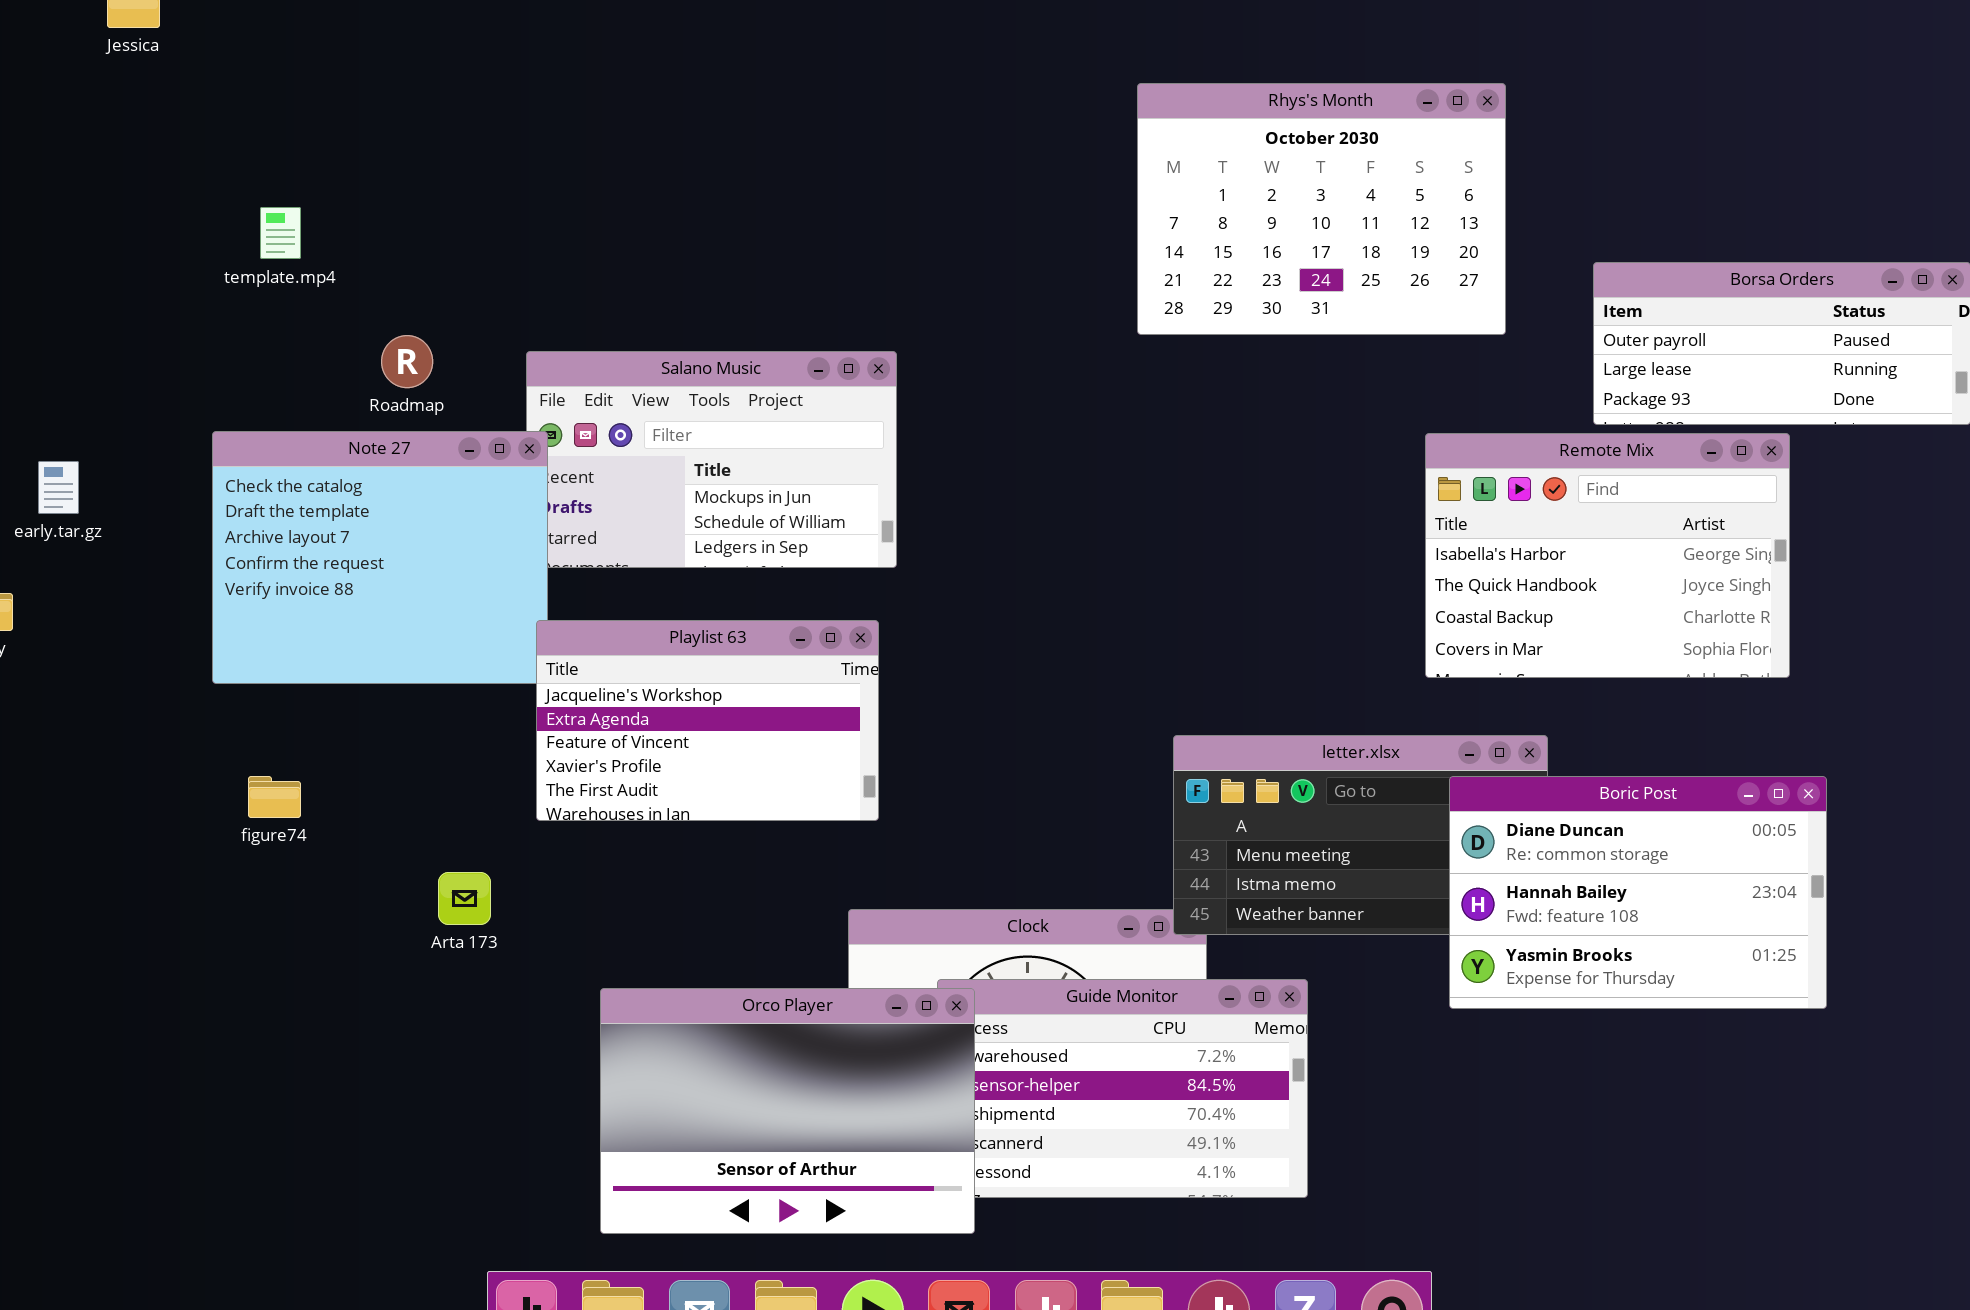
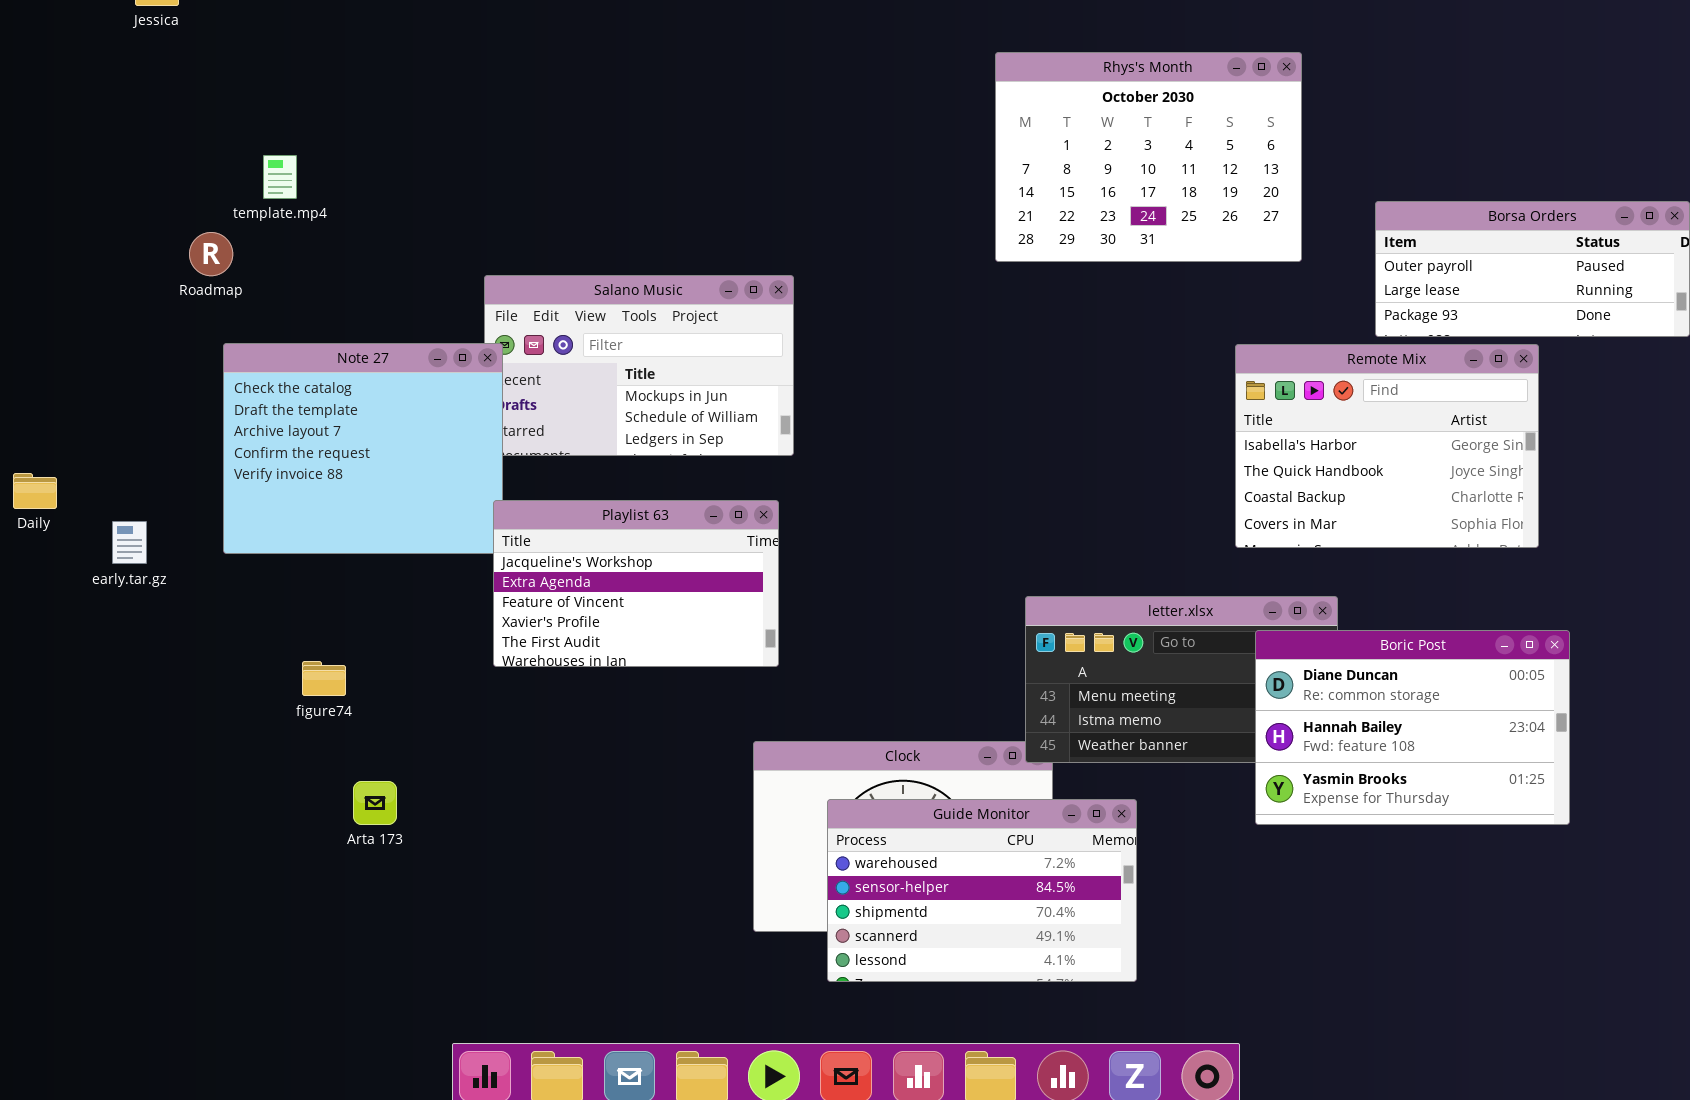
Roadmap: [381,335,433,388] -> [189,232,233,276], moved
early.tar.gz: [38,461,79,514] -> [112,521,147,564], moved
figure74: [248,776,301,818] -> [302,661,346,696], moved
Arta 173: [438,872,491,925] -> [353,781,397,825], moved
Orco Player: [600,988,975,1234] -> none, closed

